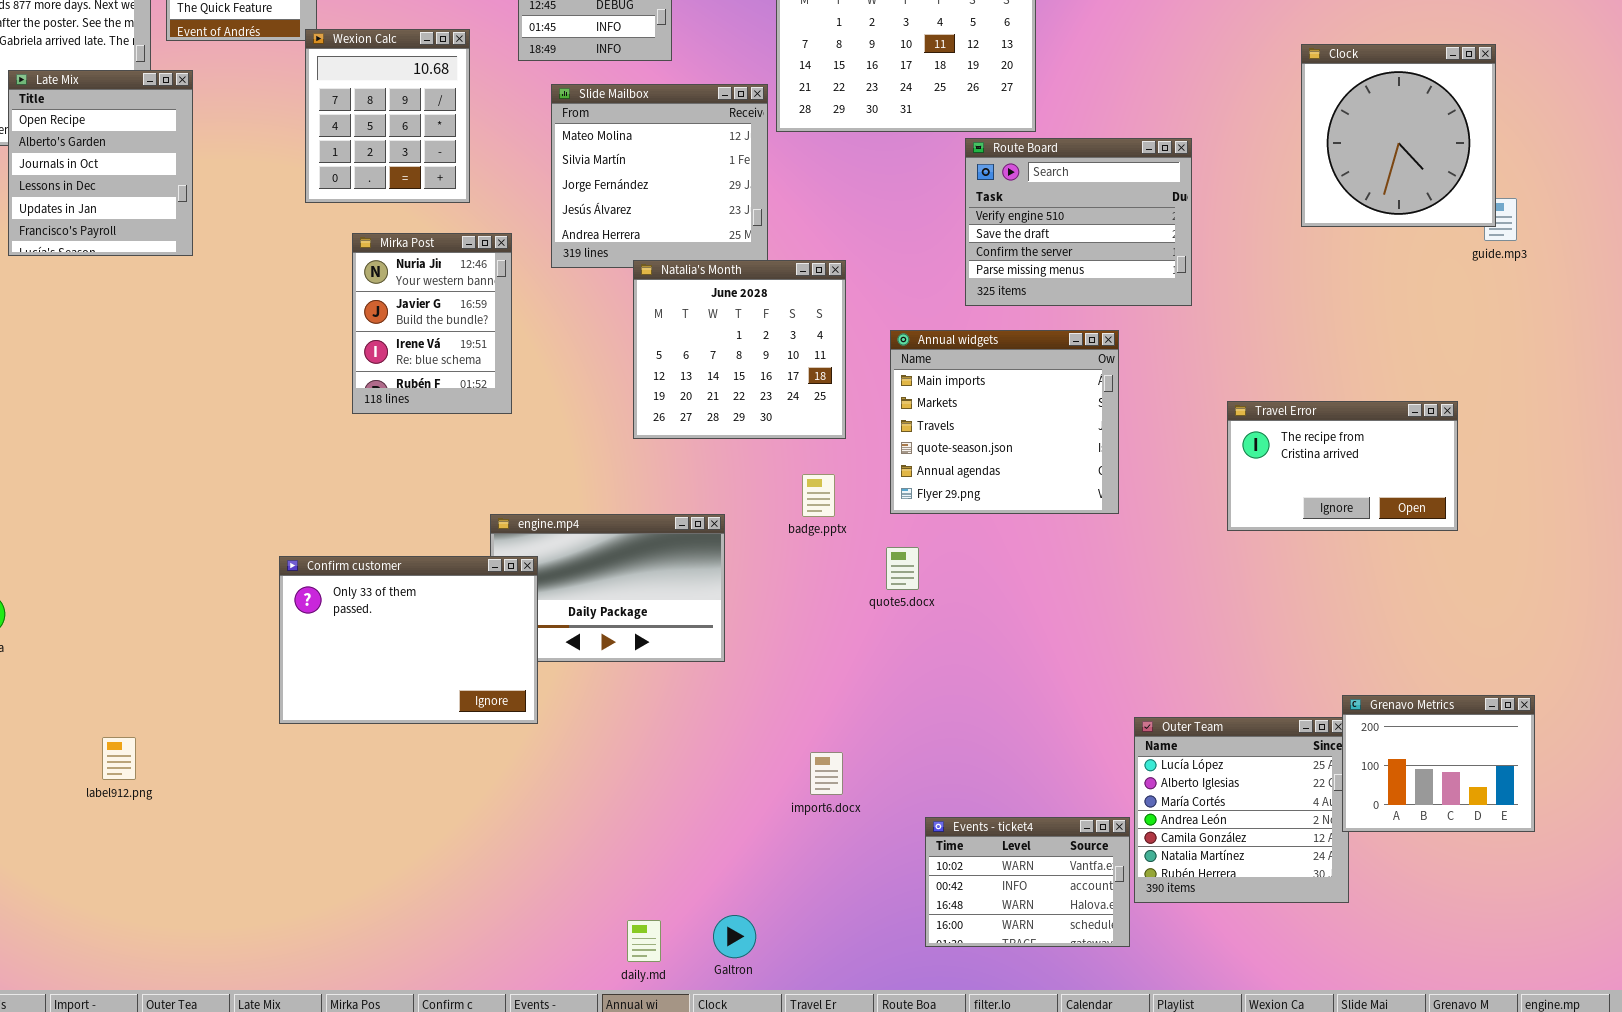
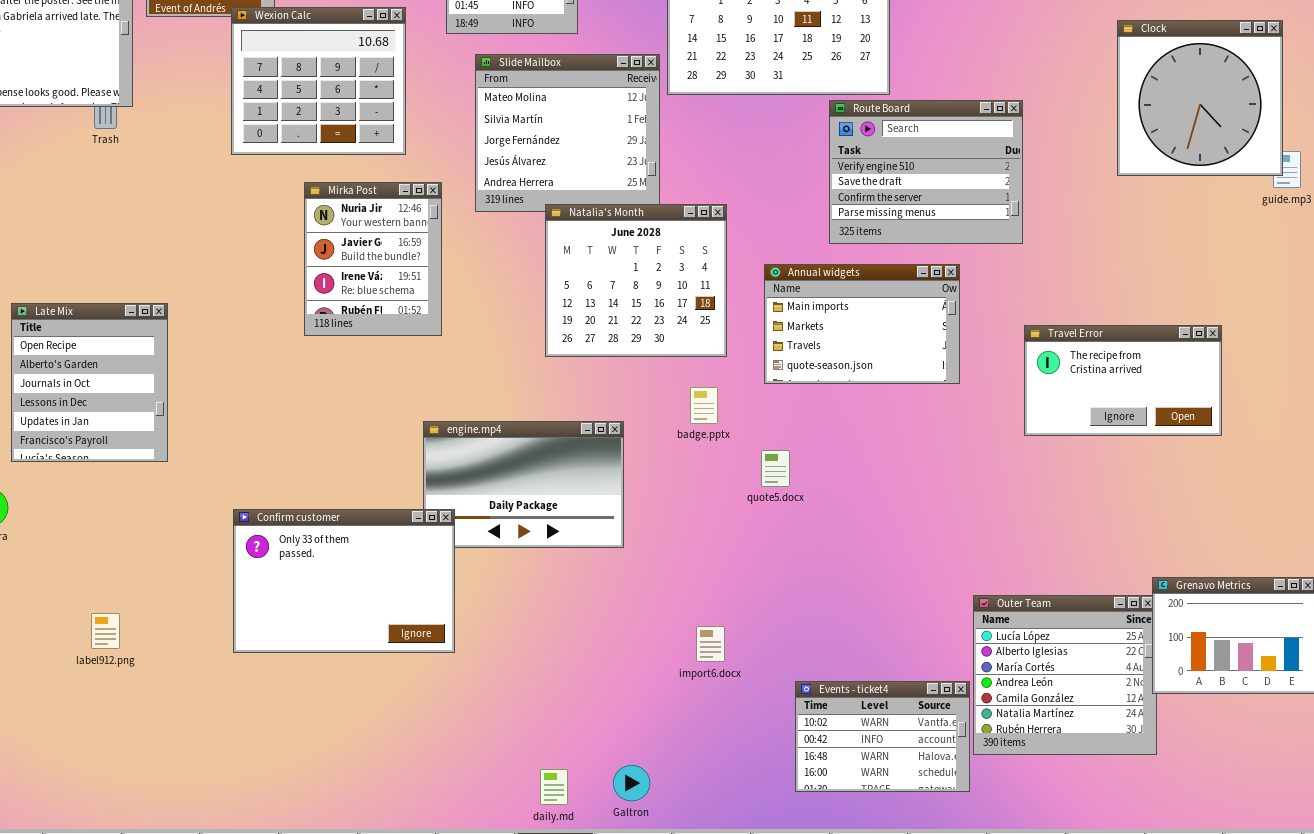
Wexion Calc: [305,29,470,203] -> [231,7,406,155], resized
Late Mix: [8,70,193,256] -> [11,303,168,462], moved
Annual widgets: [890,330,1119,514] -> [764,264,960,384], resized
Travel Error: [1227,401,1458,531] -> [1024,325,1222,436], moved
Confirm customer: [279,556,538,724] -> [233,509,455,653], moved

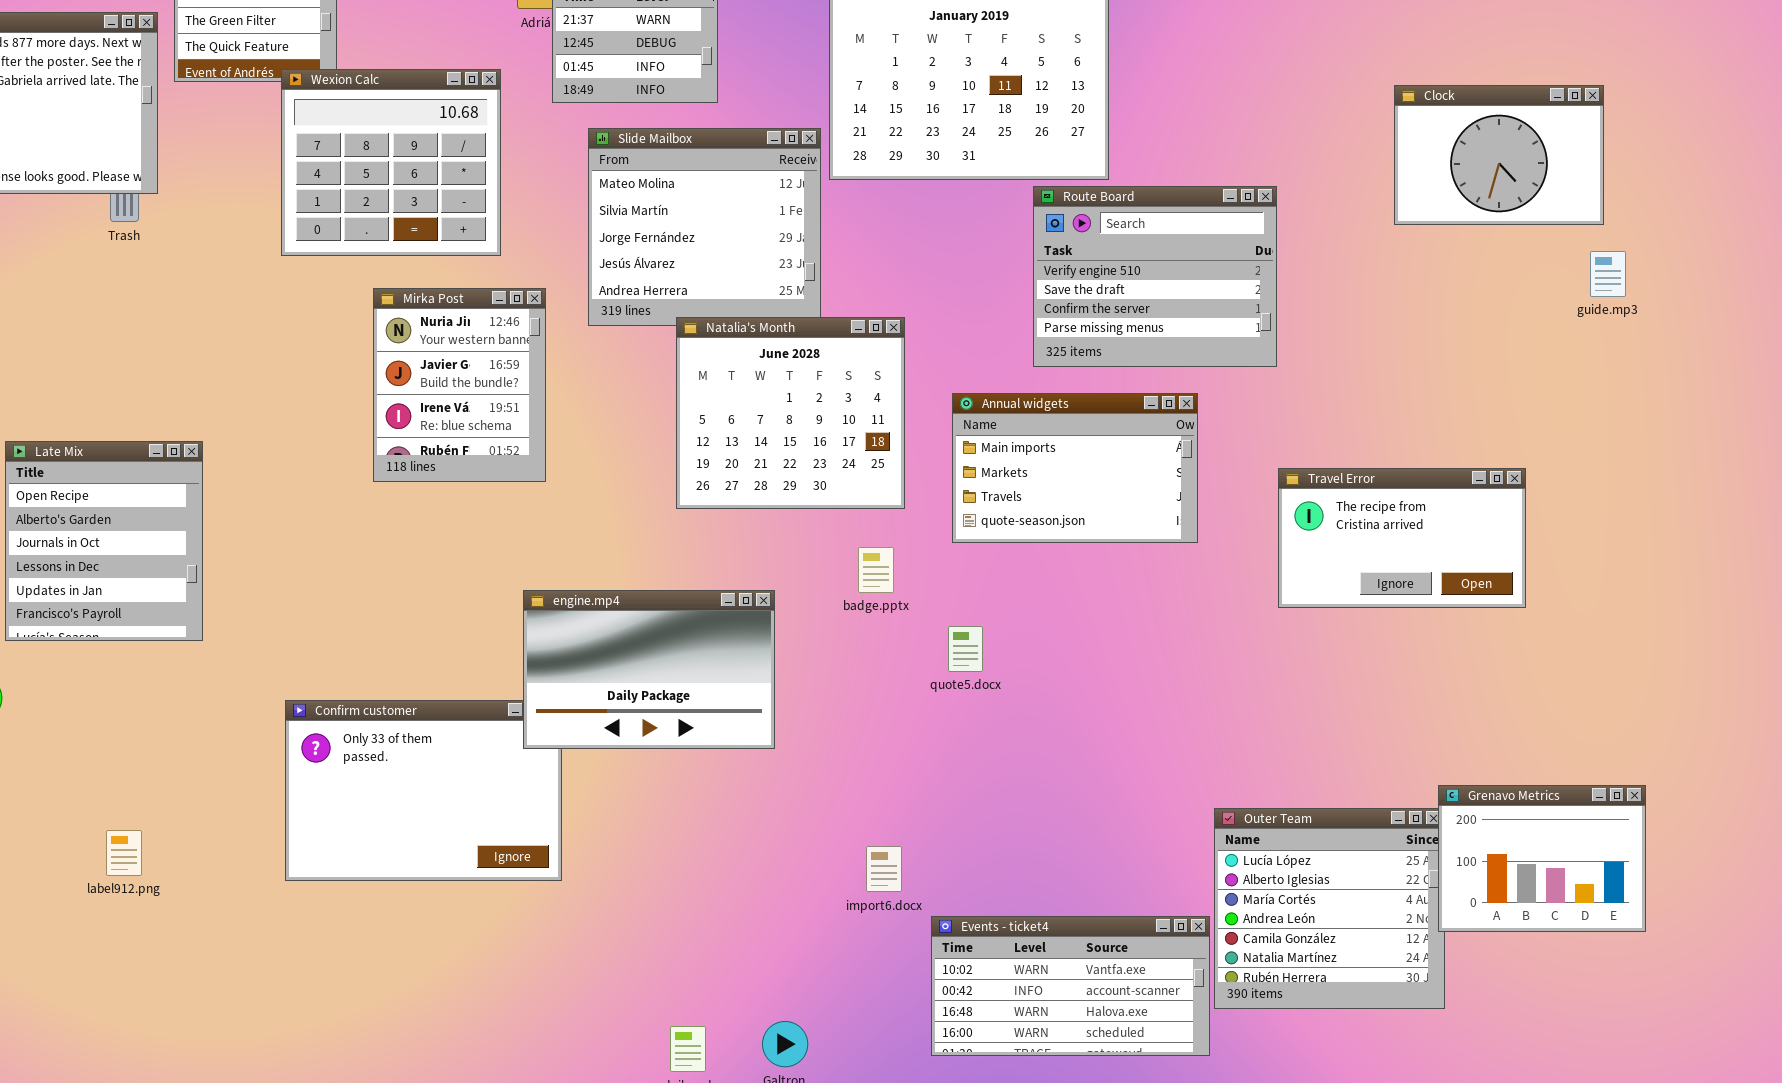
Clock: [1117,20,1283,176] -> [1394,85,1604,225], resized
engine.mp4: [423,421,624,548] -> [523,590,775,749], raised
Events - ticket4: [795,681,970,792] -> [931,916,1210,1056], resized

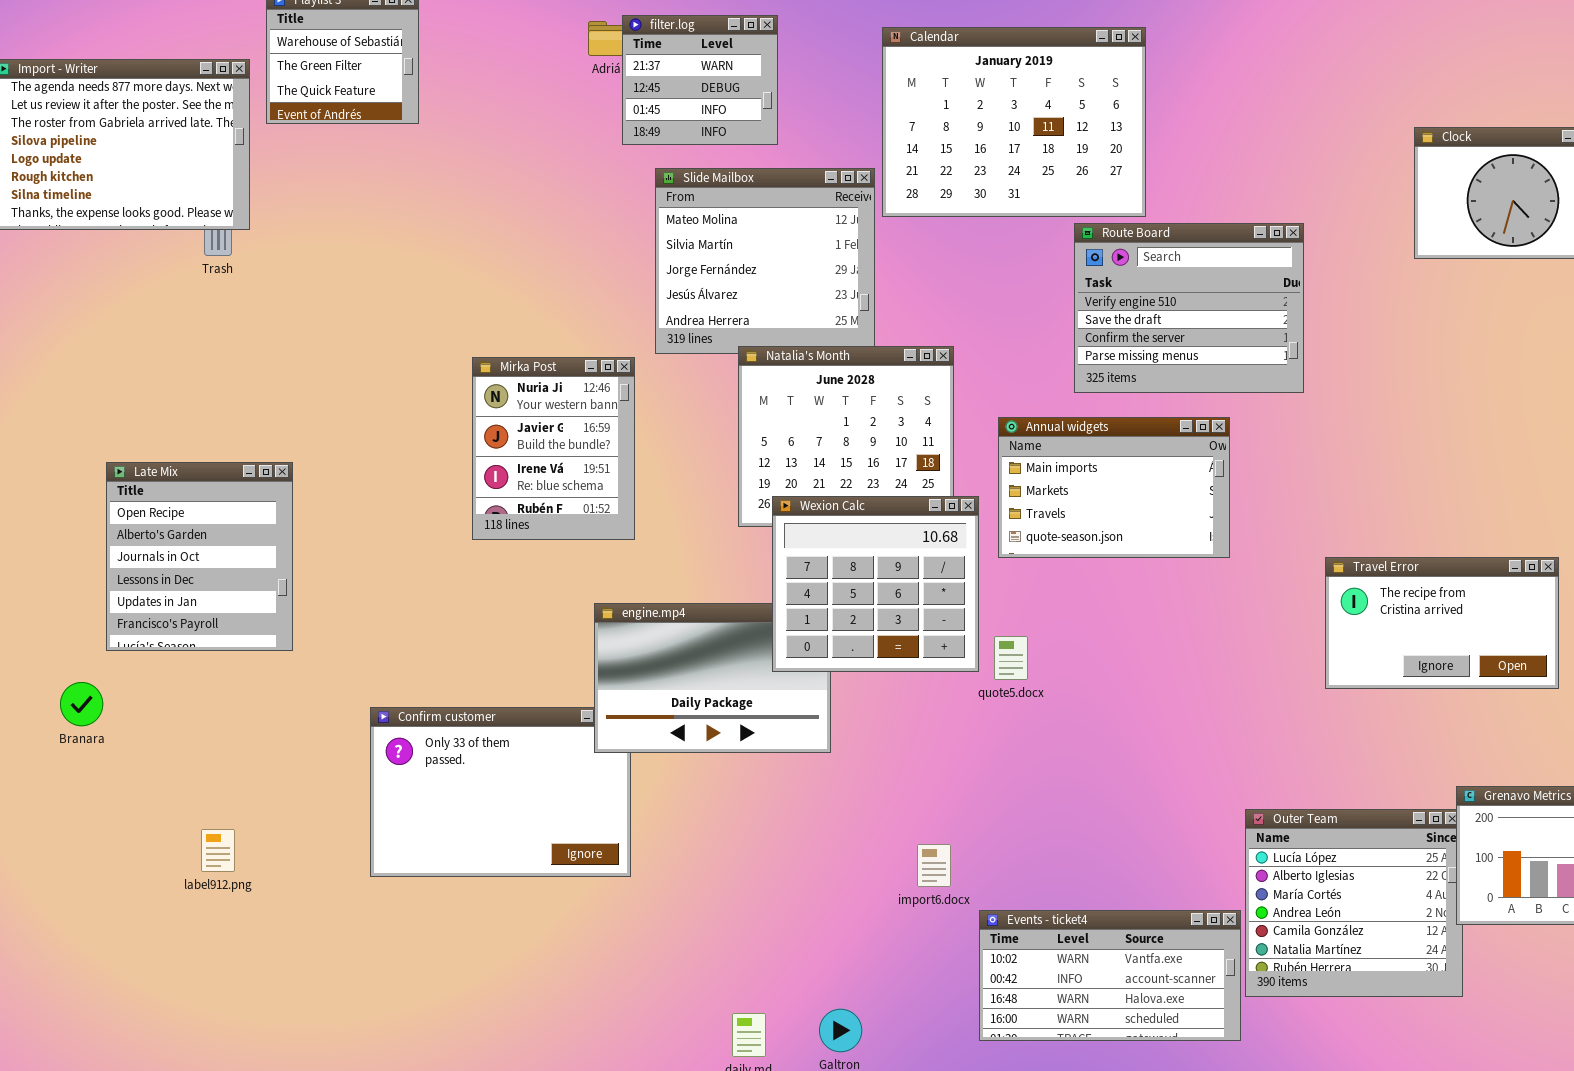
Wexion Calc: [281,69,501,256] -> [772,496,979,672], moved
Mirka Post: [373,288,546,482] -> [472,357,635,540], moved
Travel Error: [1278,468,1526,608] -> [1325,557,1559,689], moved

